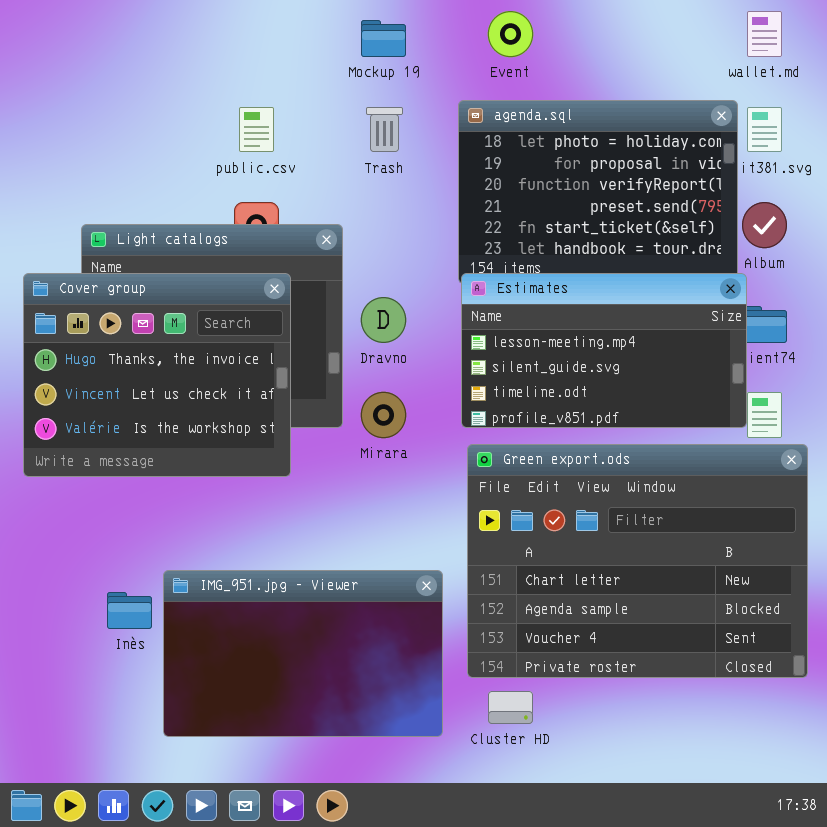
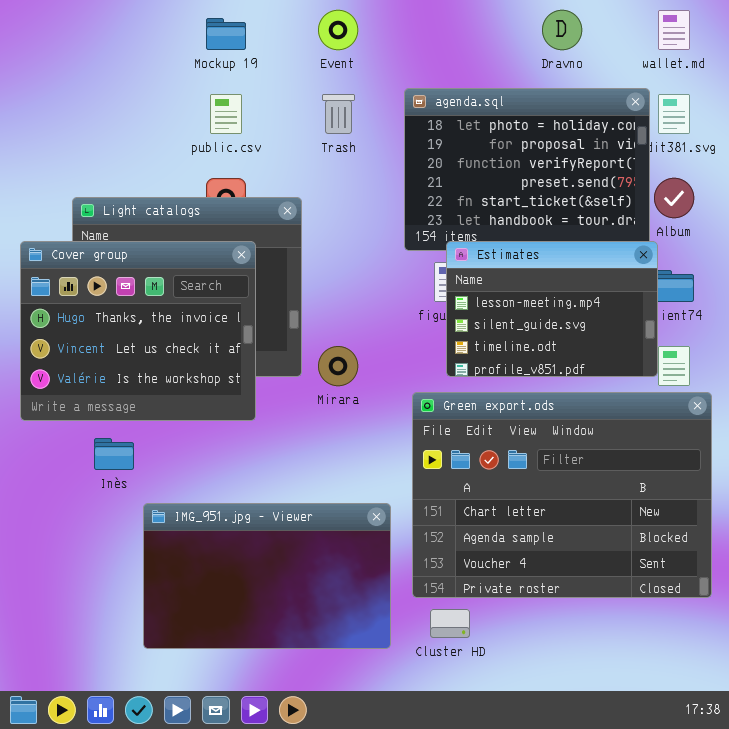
Event: [488,11,533,57] -> [318,10,358,50], moved
Mockup 19: [361,20,406,57] -> [206,18,246,50], moved
Estimates: [461,273,747,428] -> [446,241,658,377], resized
Dravno: [361,297,406,343] -> [542,10,582,50], moved
Inès: [107,592,152,629] -> [94,438,134,470], moved

